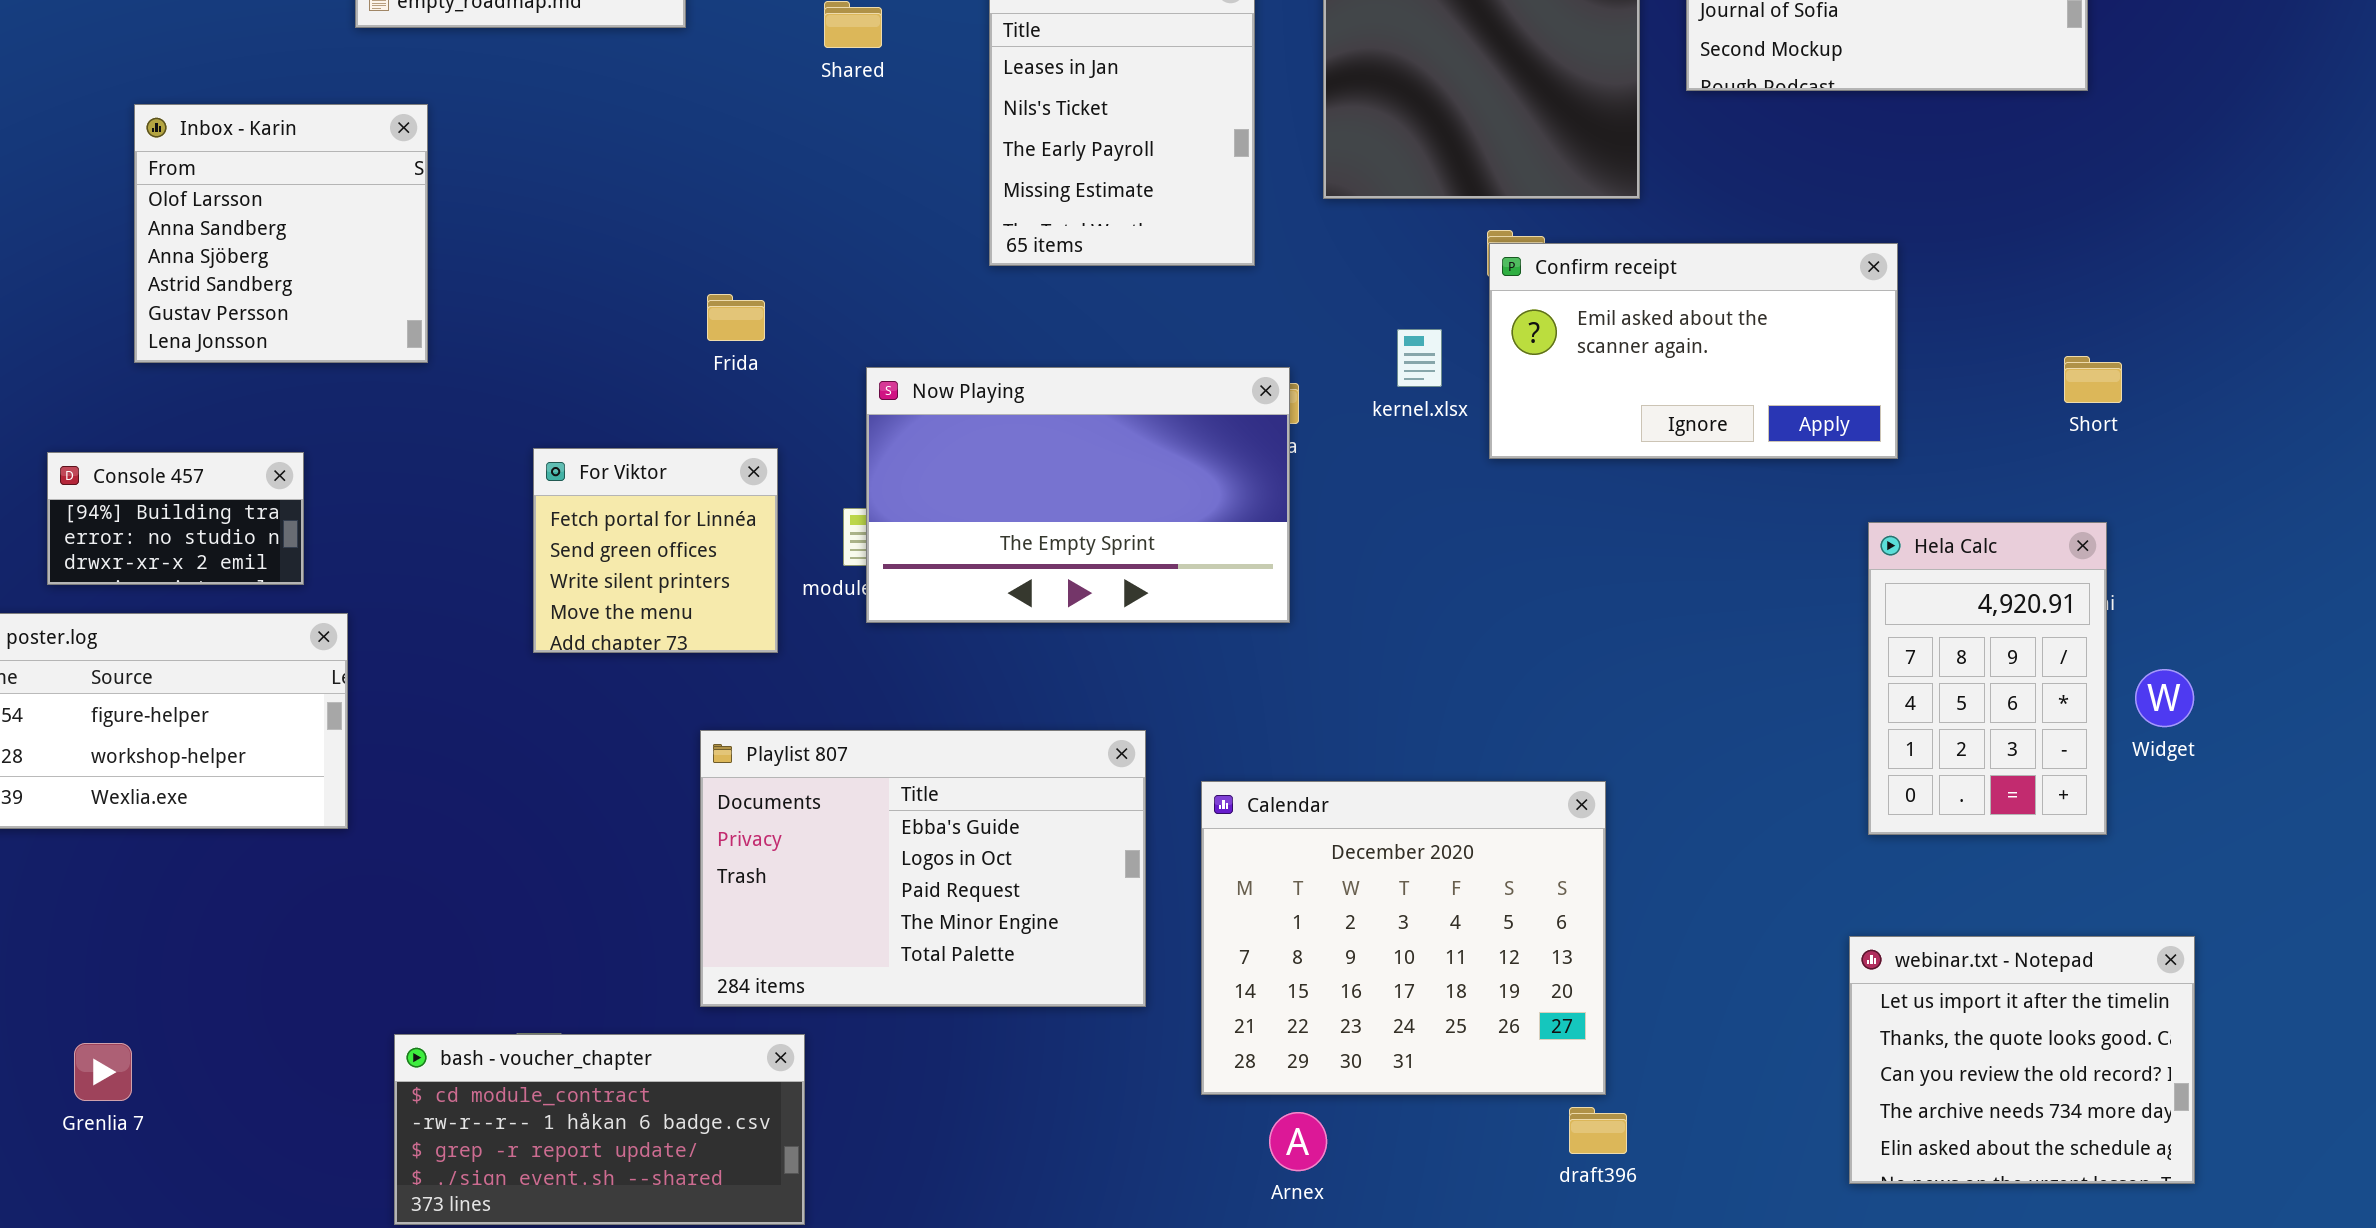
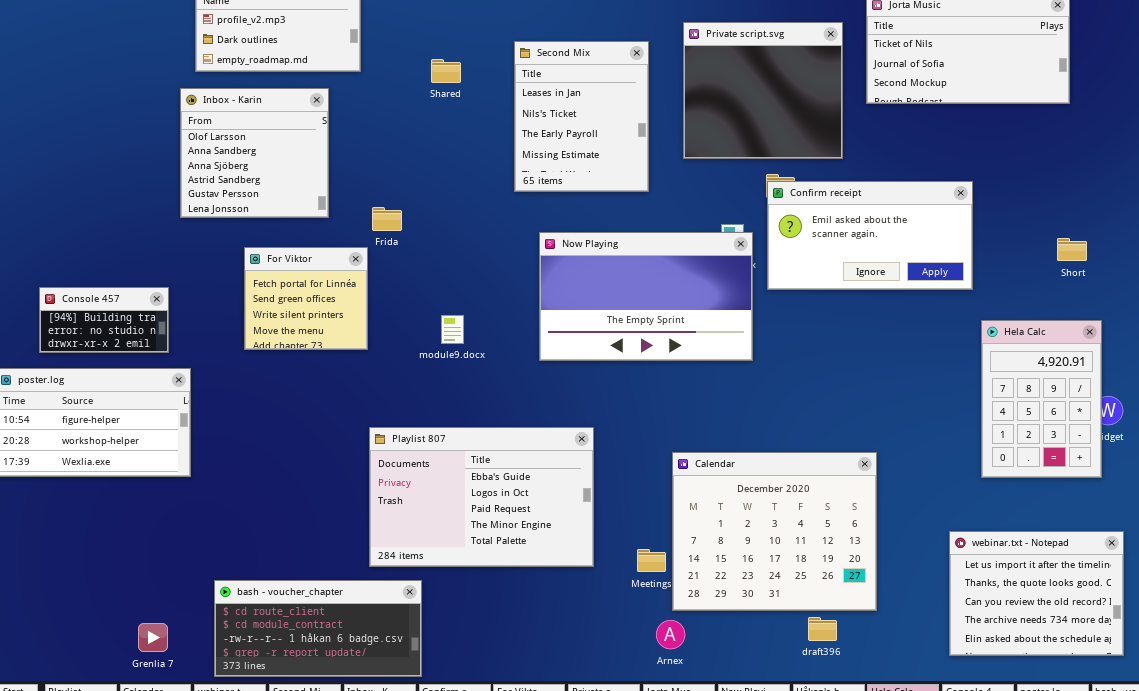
Inbox - Karin: [134,104,428,363] -> [180,88,329,218], moved
Now Playing: [866,367,1290,623] -> [539,232,753,361], moved
For Viktor: [533,448,778,653] -> [244,247,368,350], moved
Hela Calc: [1868,522,2107,835] -> [981,320,1102,478], moved
Calendar: [1201,781,1606,1095] -> [672,452,877,611], moved
bash - voucher_chapter: [394,1034,805,1225] -> [214,580,422,677], scrolled up 1 row
Grenlia 7: [74,1043,132,1101] -> [138,623,168,652], moved

